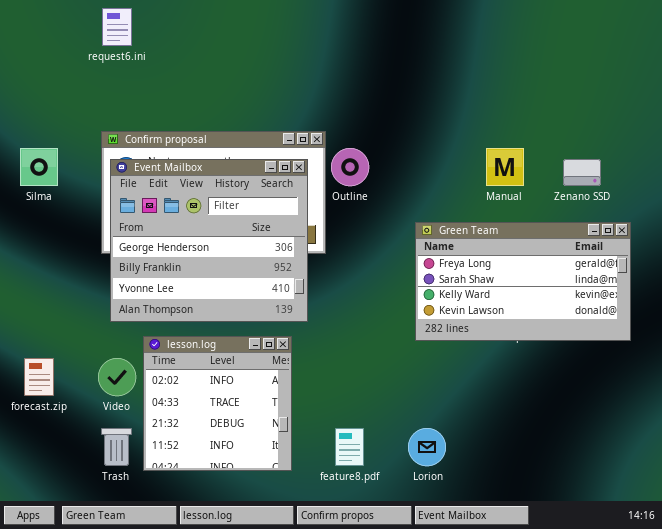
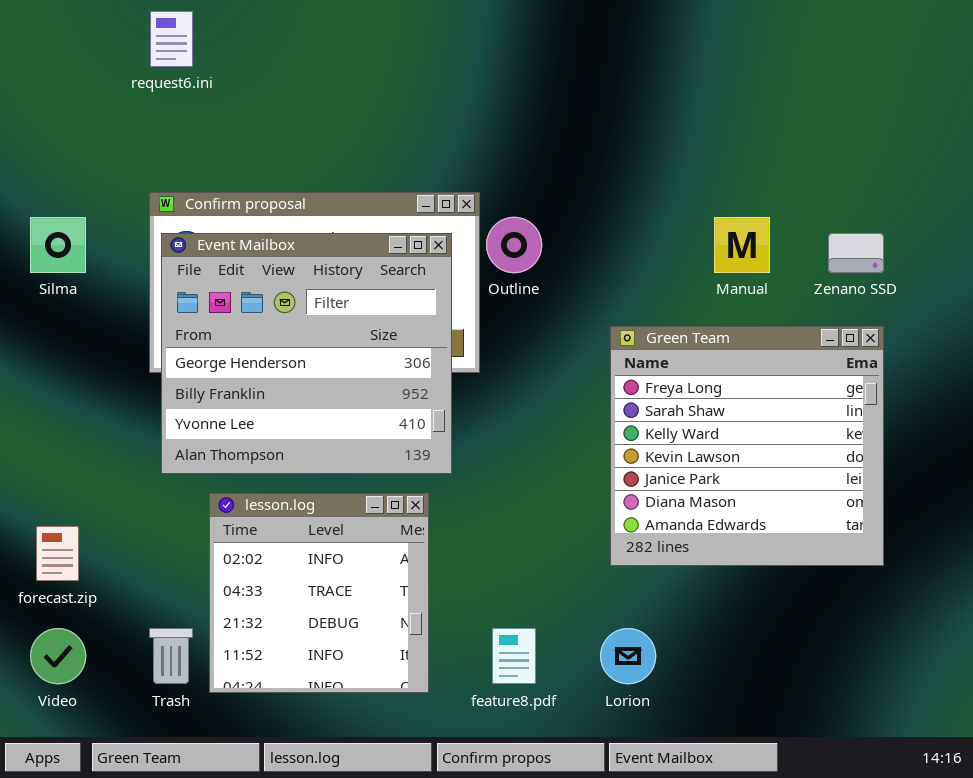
Green Team: [415,222,631,341] -> [610,326,884,566], resized
Video: [98,358,136,396] -> [30,628,86,684], moved

